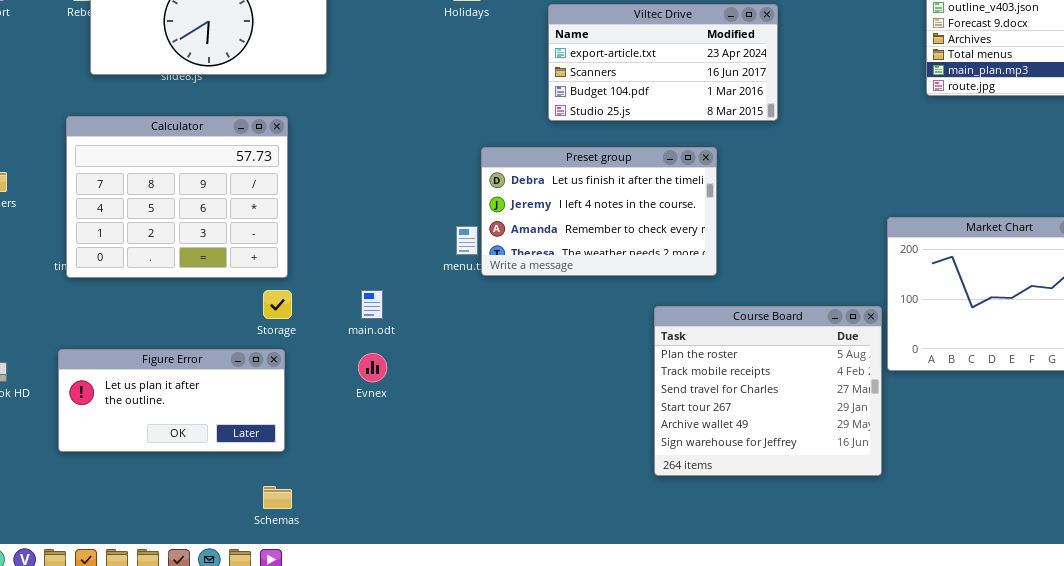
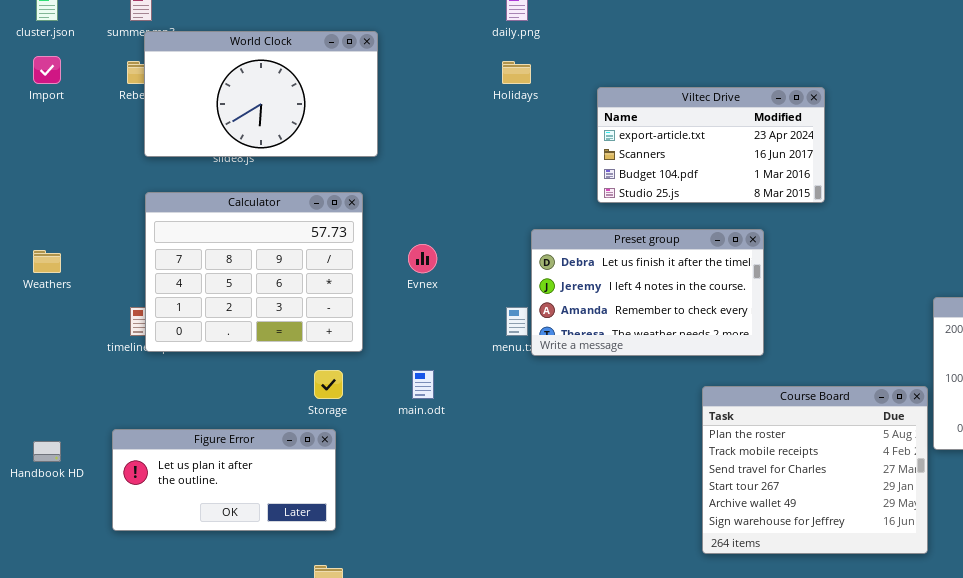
Calculator: [66,116,288,278] -> [145,192,363,352], moved
Evnex: [358,353,387,382] -> [408,244,437,273], moved

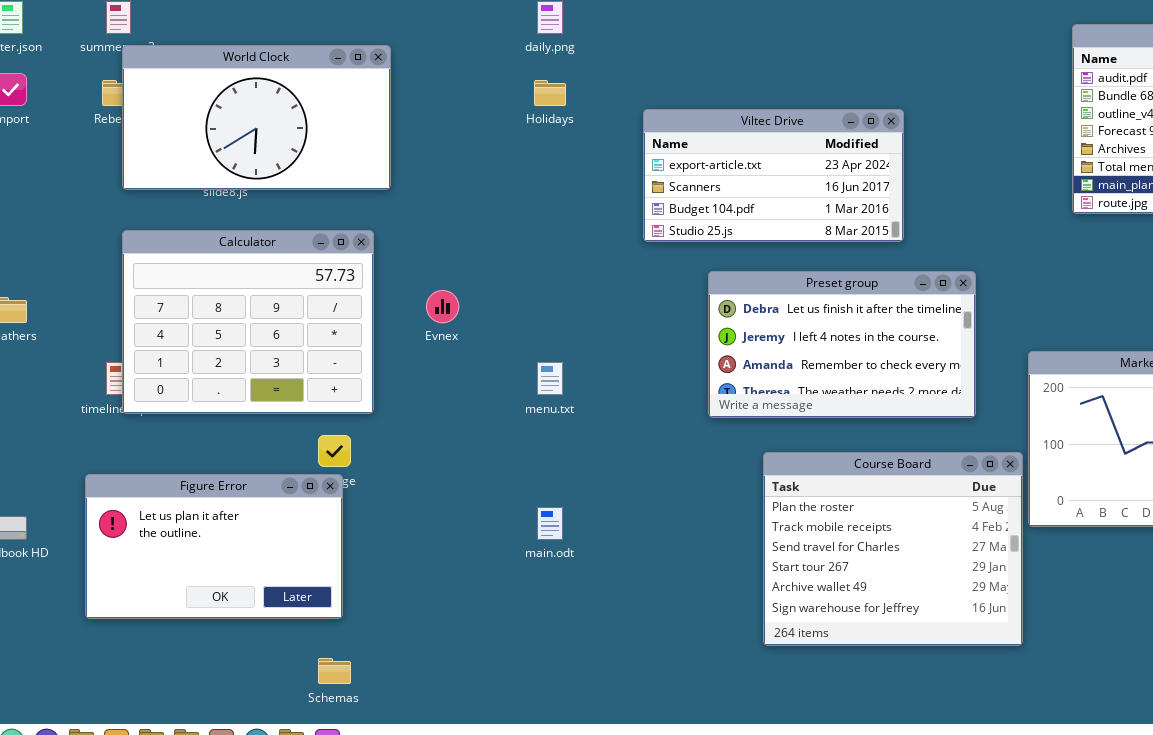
Preset group: [531,229,764,356] -> [708,271,976,418], moved
main.odt: [412,370,434,399] -> [537,507,563,540], moved
Figure Error: [112,429,336,531] -> [85,474,343,619], resized

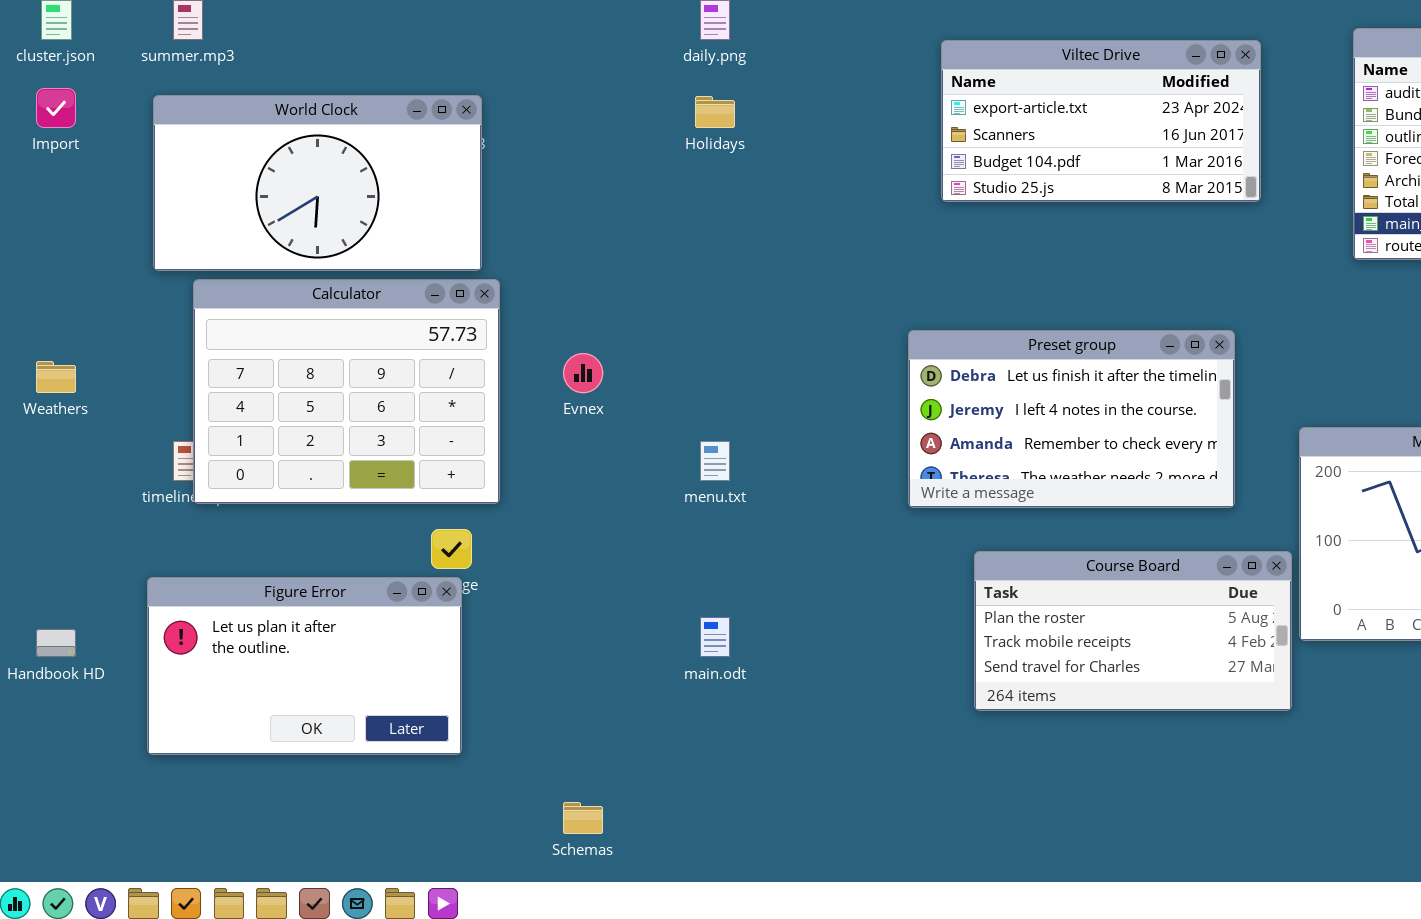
World Clock: [122,45,391,190] -> [153,95,482,271], moved
Viltec Drive: [643,109,904,242] -> [941,40,1261,202], moved
Course Board: [763,452,1023,646] -> [974,551,1292,711], resized
Schemas: [318,658,351,684] -> [563,802,603,834], moved

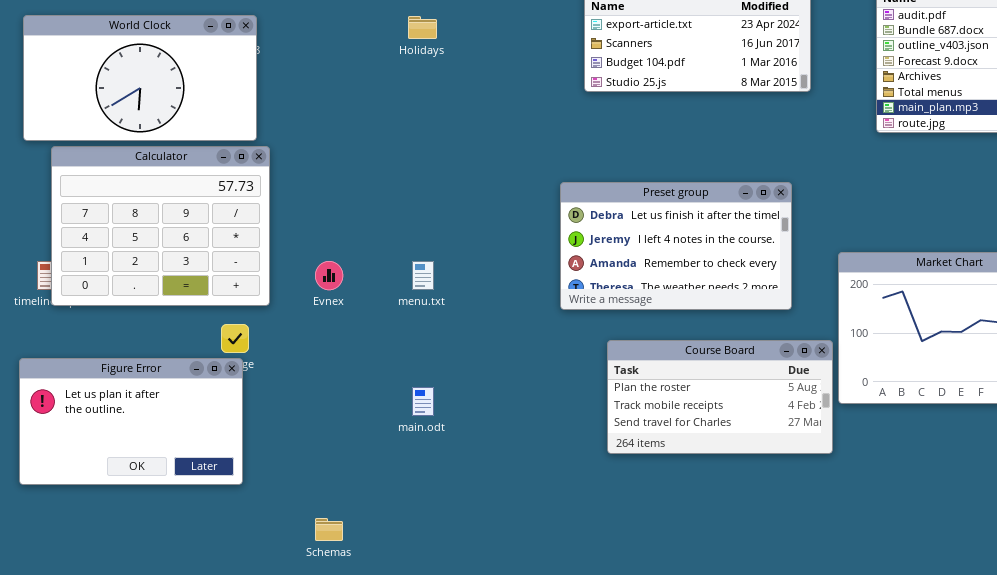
Evnex: [563,353,603,393] -> [315,261,343,290], moved

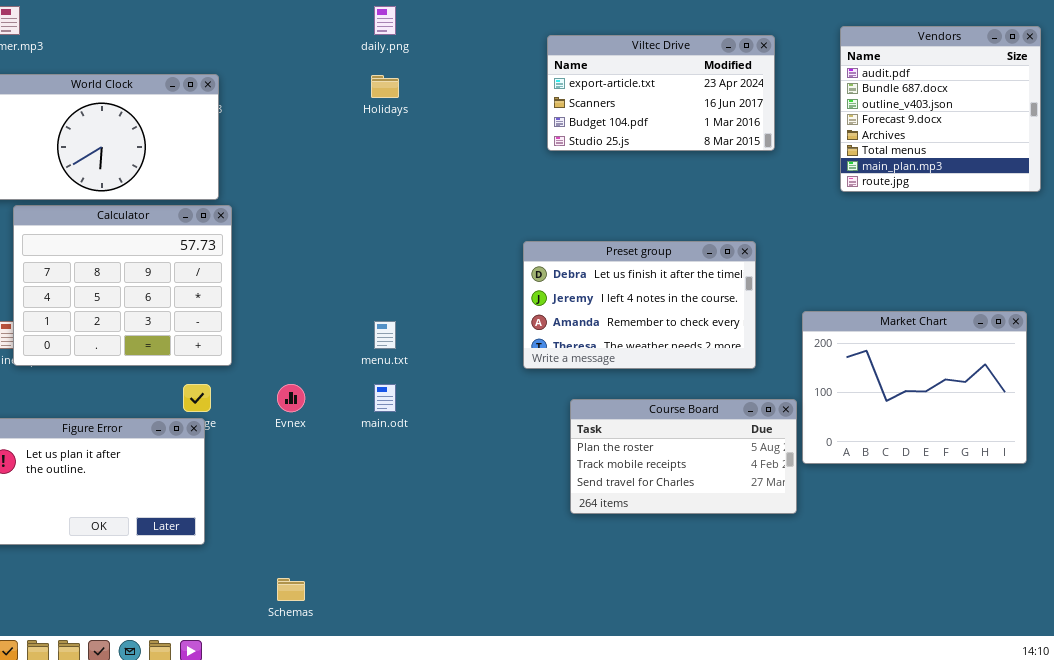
Evnex: [315,261,343,290] -> [277,384,305,412], moved
main.odt: [412,387,434,416] -> [374,384,396,412], moved

